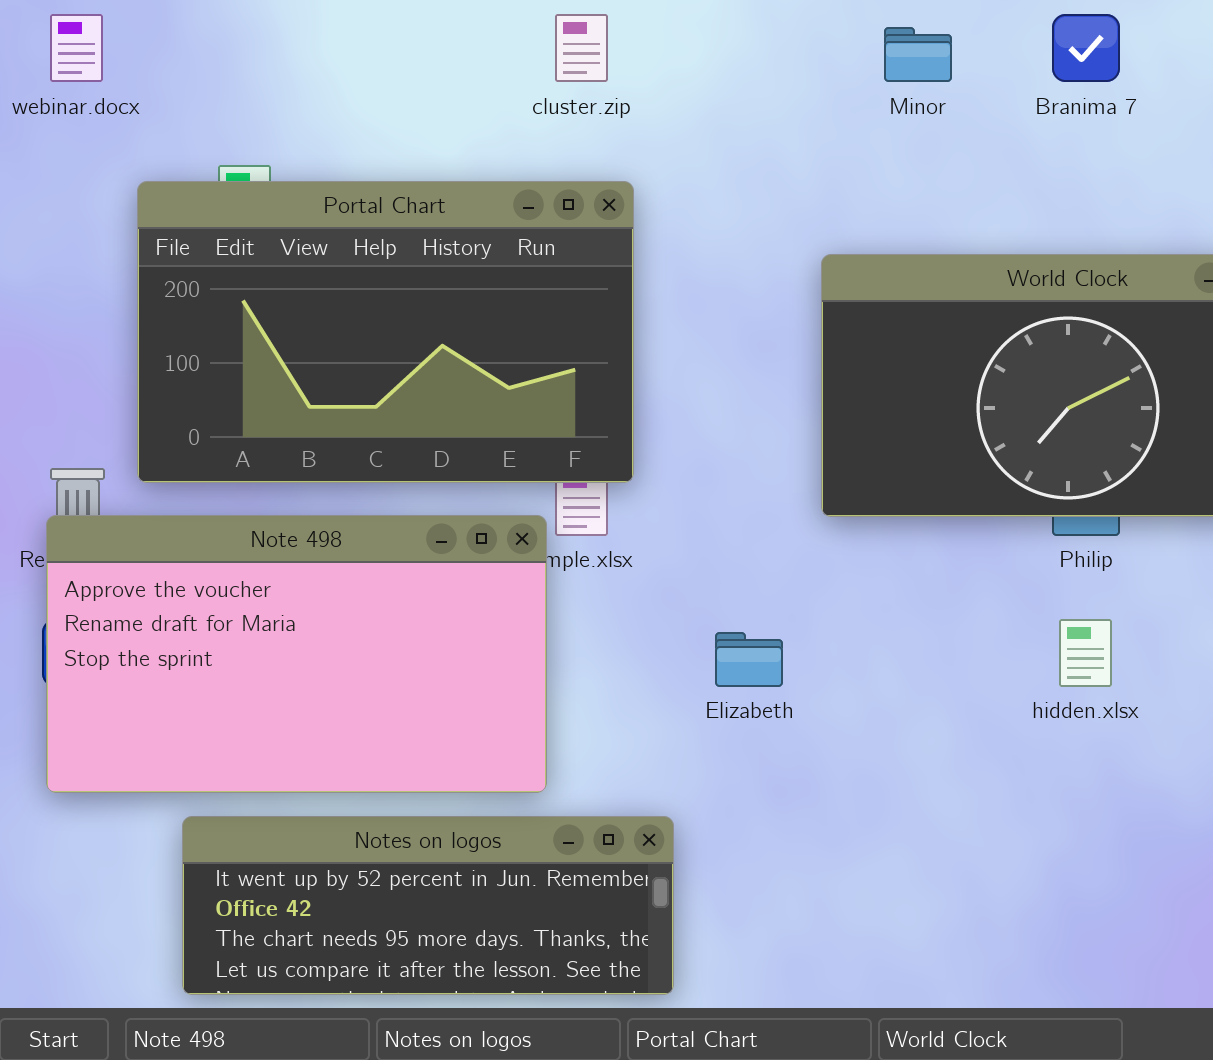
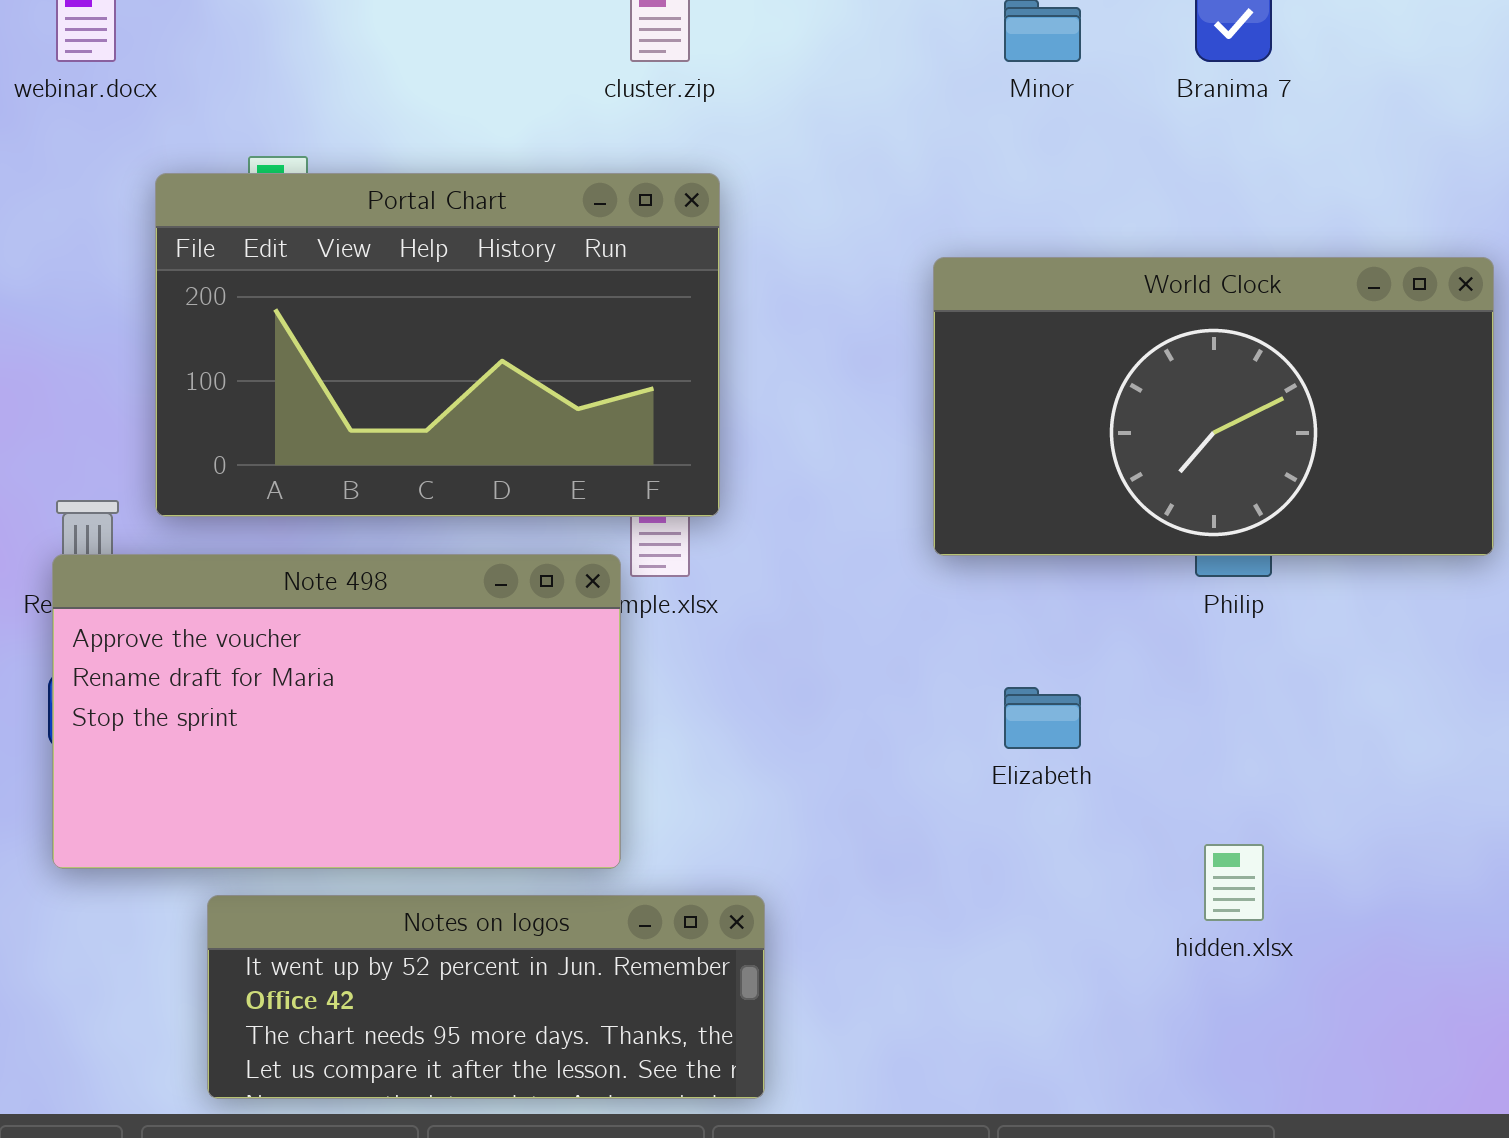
hidden.xlsx: [1059,619,1112,687] -> [1204,844,1264,921], moved
Elizabeth: [715,632,783,687] -> [1004,687,1081,749], moved

